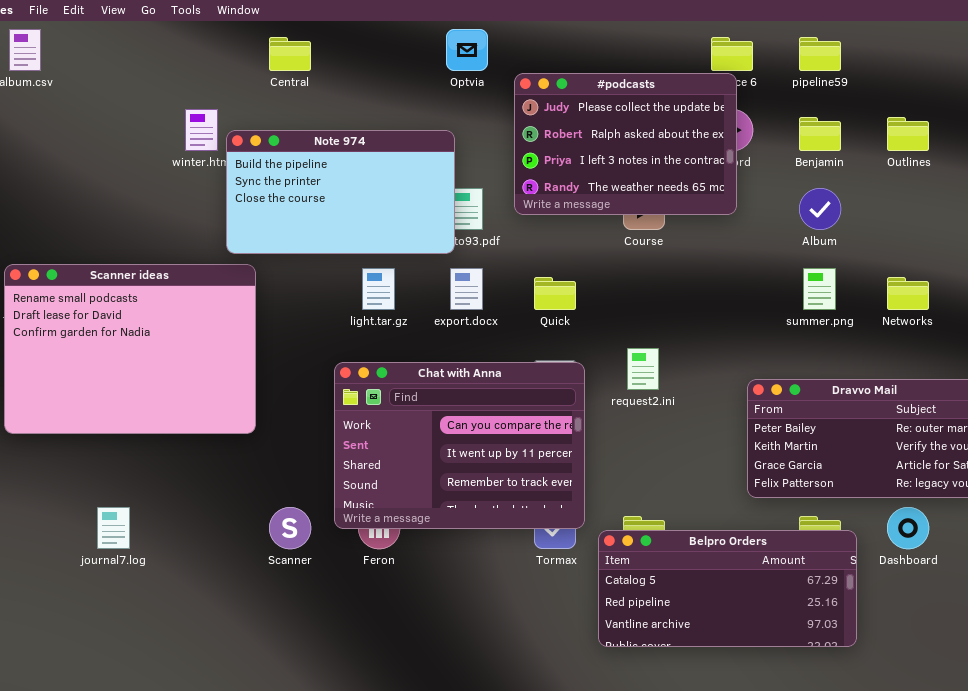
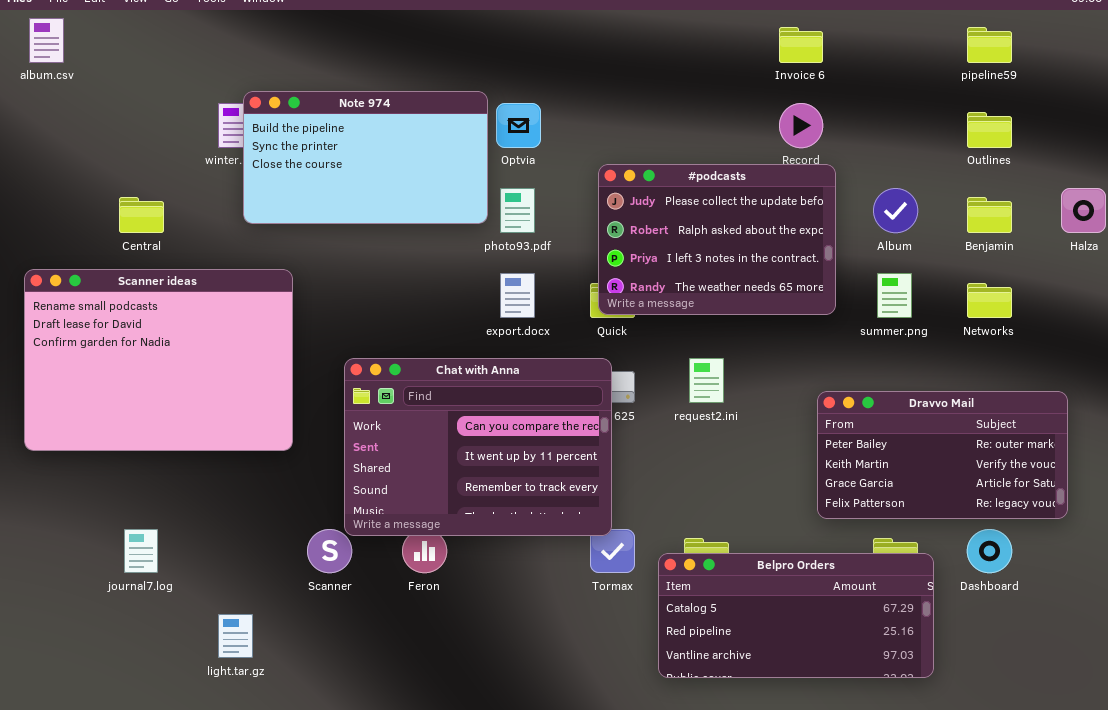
Optvia: [446,29,488,71] -> [496,103,541,148], moved
Central: [269,37,311,71] -> [119,197,164,233], moved
pipeline59: [799,37,841,71] -> [967,27,1012,63], moved
#podcasts: [514,73,737,215] -> [598,164,836,315], moved
Benjamin: [799,117,841,151] -> [967,197,1012,233], moved
Note 974: [226,130,455,254] -> [243,91,488,224], moved
light.tar.gz: [362,268,395,310] -> [218,614,253,658], moved
Chat with Anna: [334,362,585,529] -> [344,358,612,536], moved

